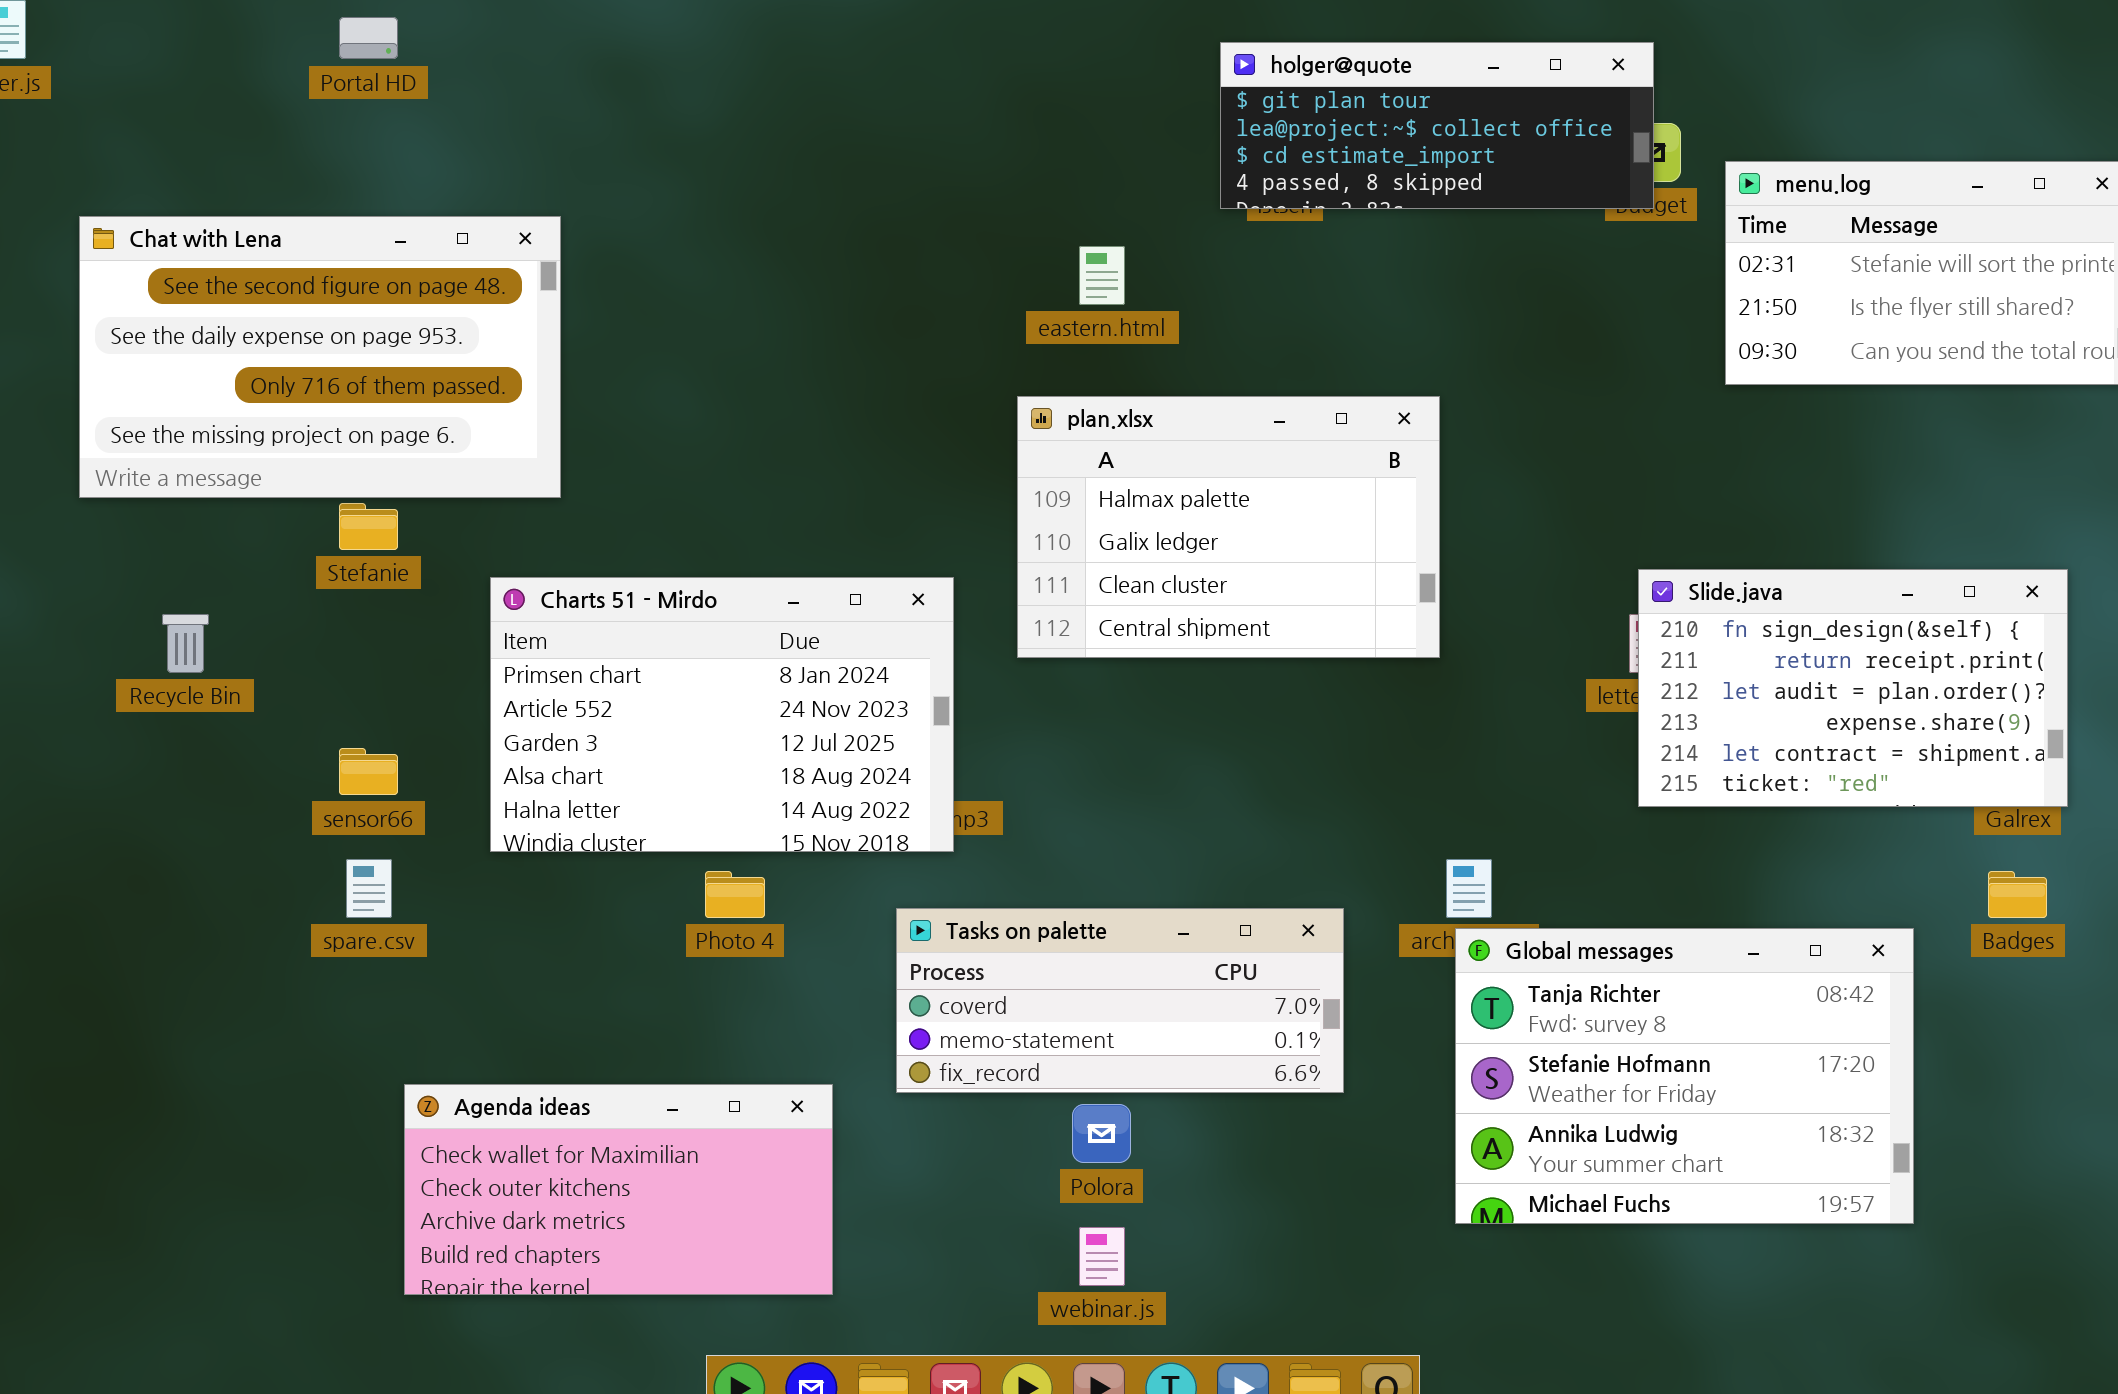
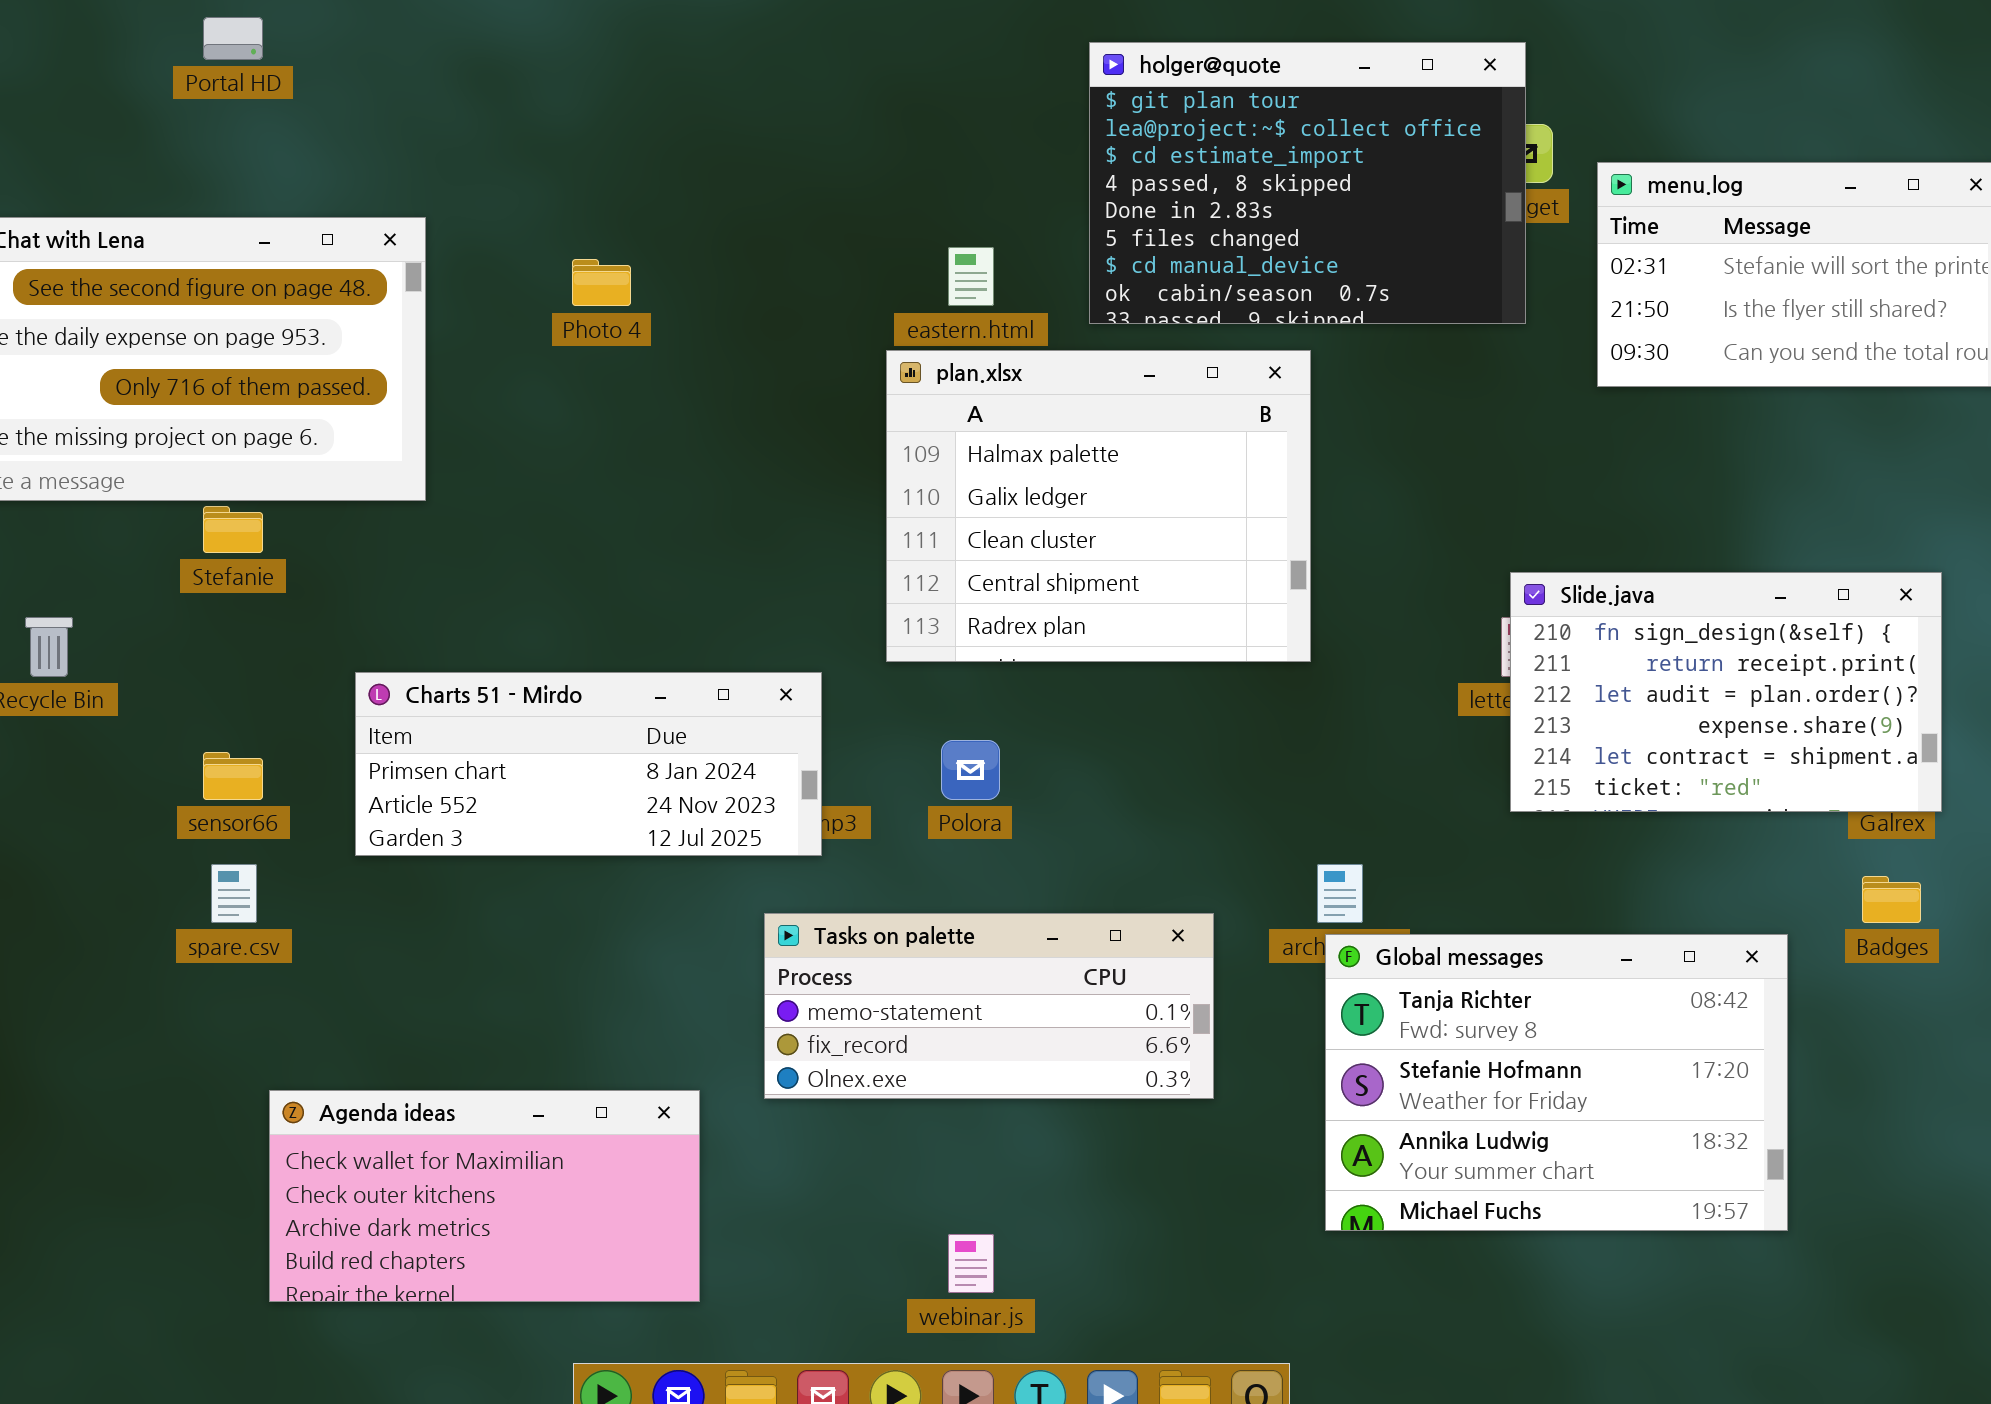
holger@quote: [1220,42,1654,209] -> [1089,42,1526,324], resized
plan.xlsx: [1017,396,1440,658] -> [886,350,1311,662], resized
Charts 51 - Mirdo: [490,577,954,852] -> [355,672,822,856], resized
Photo 4: [705,871,765,918] -> [572,259,631,306], moved
Tasks on palette: [896,908,1344,1093] -> [764,913,1214,1099], scrolled down 1 row
Polora: [1072,1104,1131,1163] -> [941,740,1000,800], moved

